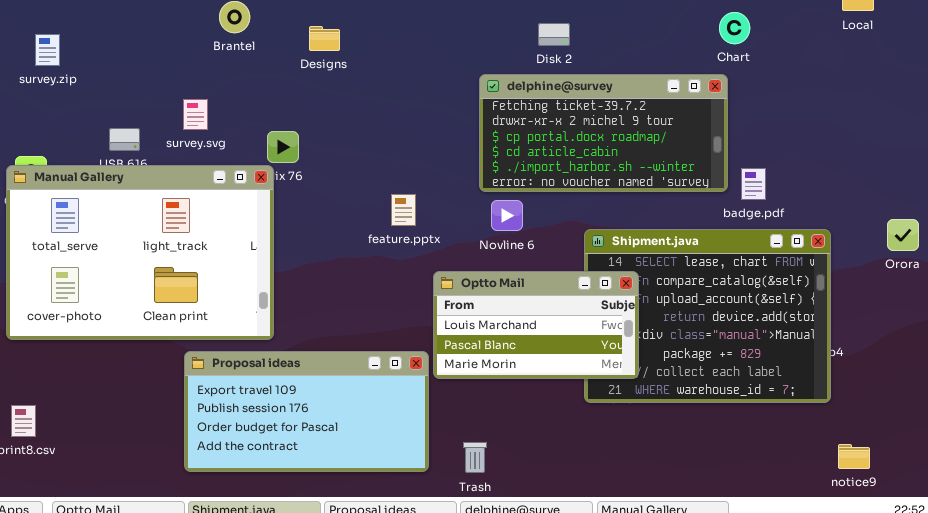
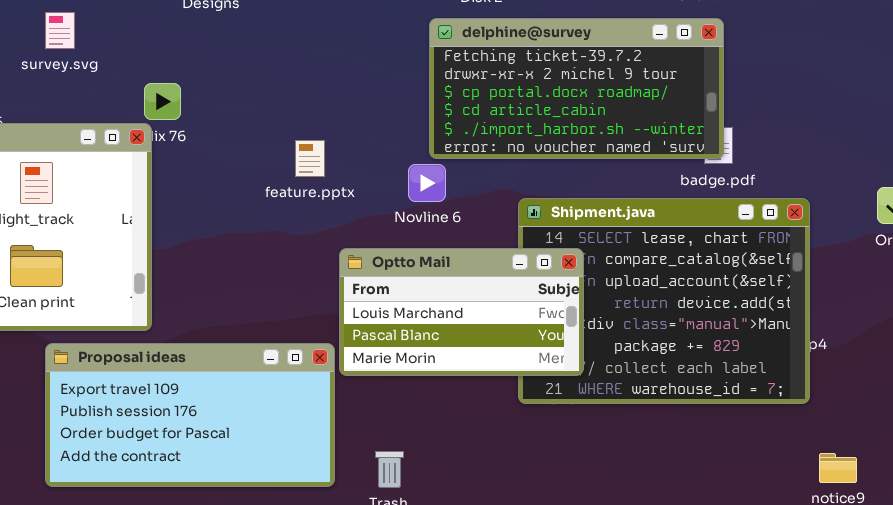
delphine@survey: [479,74,728,192] -> [429,18,724,159], moved
survey.svg: [183,99,208,130] -> [45,12,75,49], moved
feature.pptx: [391,194,416,226] -> [295,140,325,177], moved

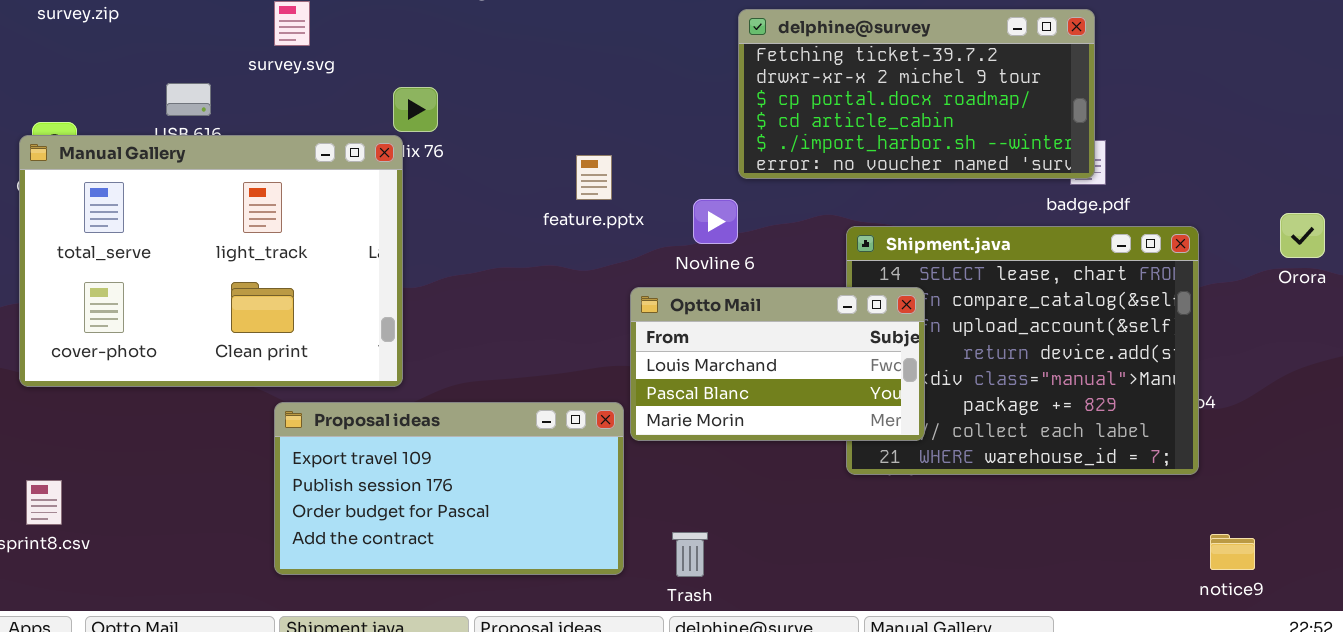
Novline 6: [408,164,446,202] -> [693,199,738,244], moved

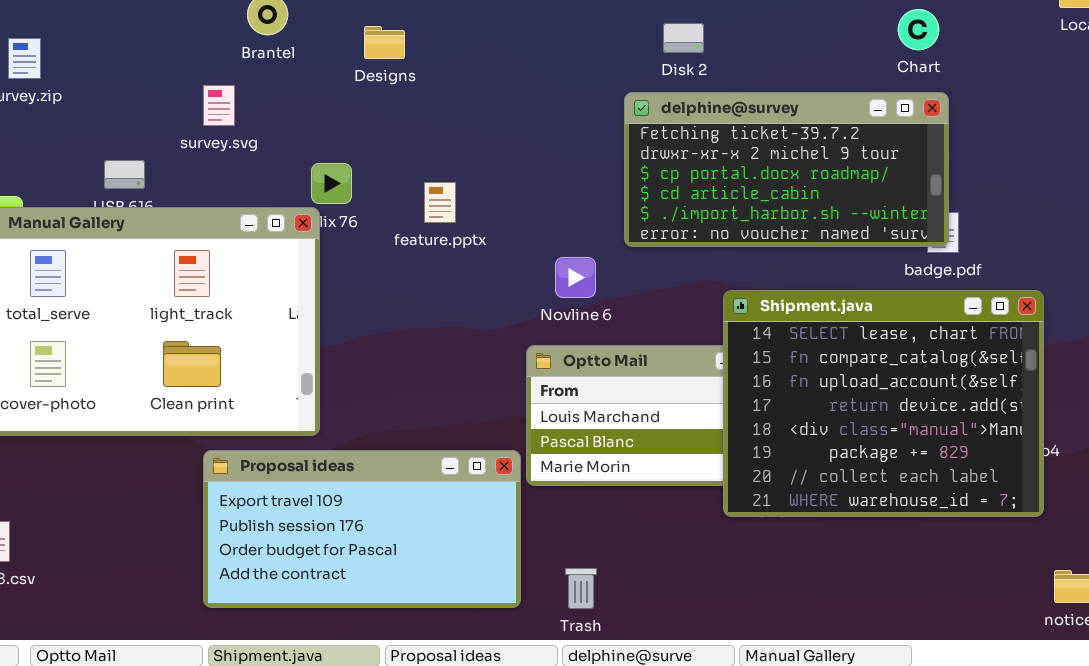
feature.pptx: [576,155,612,200] -> [424,182,456,223], moved
Novline 6: [693,199,738,244] -> [555,257,596,298], moved
Shipment.java: [846,226,1199,475] -> [723,290,1044,517], raised

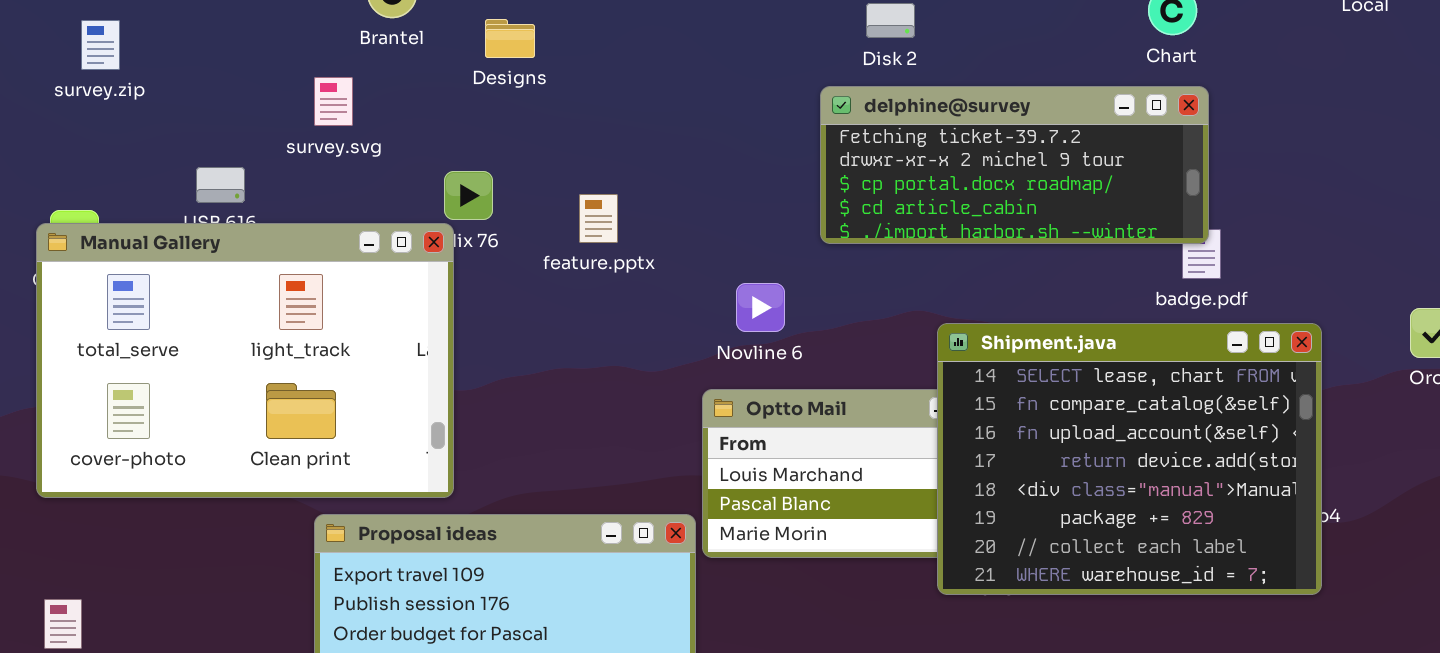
Designs: [364,26,405,59] -> [485,19,535,58], moved
delphine@survey: [624,92,949,247] -> [820,86,1209,244], resized

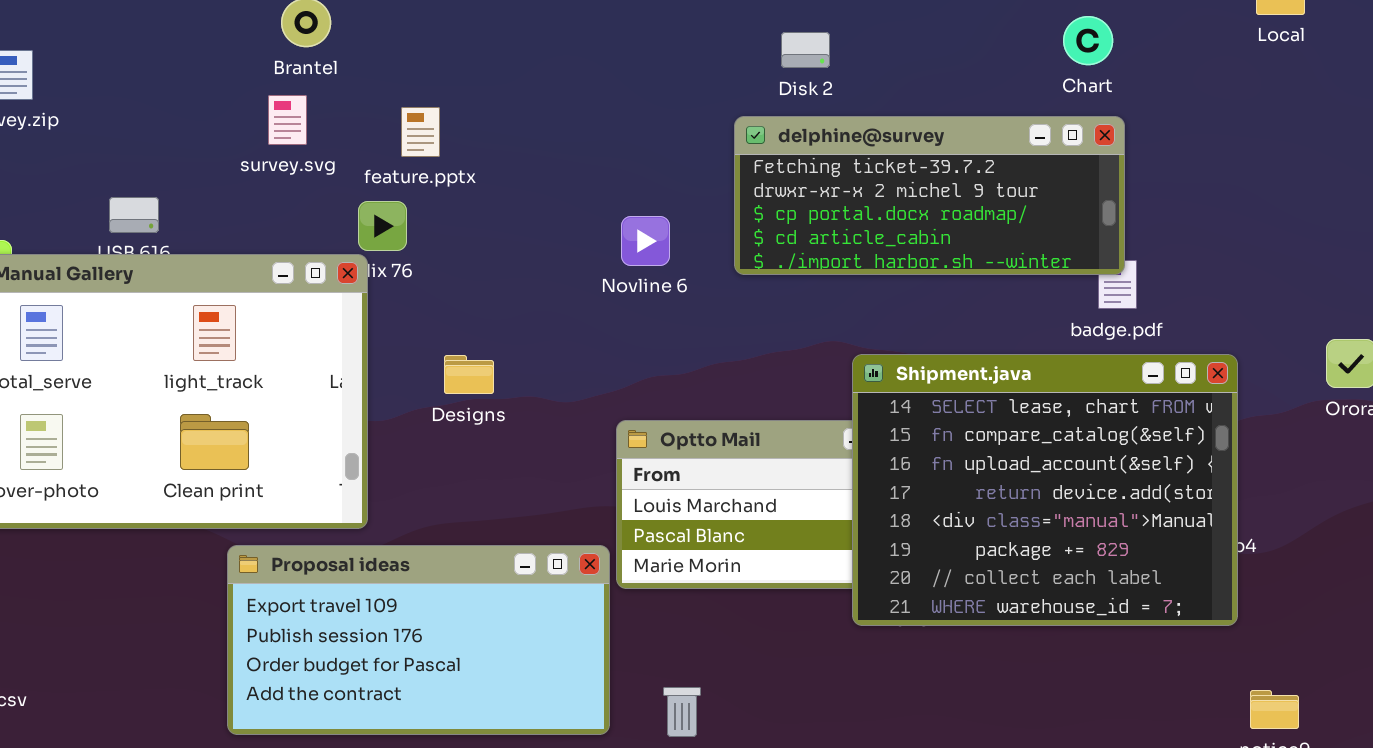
Designs: [485,19,535,58] -> [444,355,494,394], moved
survey.svg: [314,77,353,126] -> [268,95,307,145], moved
feature.pptx: [579,194,618,243] -> [401,107,440,157], moved
Novline 6: [736,283,785,332] -> [621,216,670,266], moved

